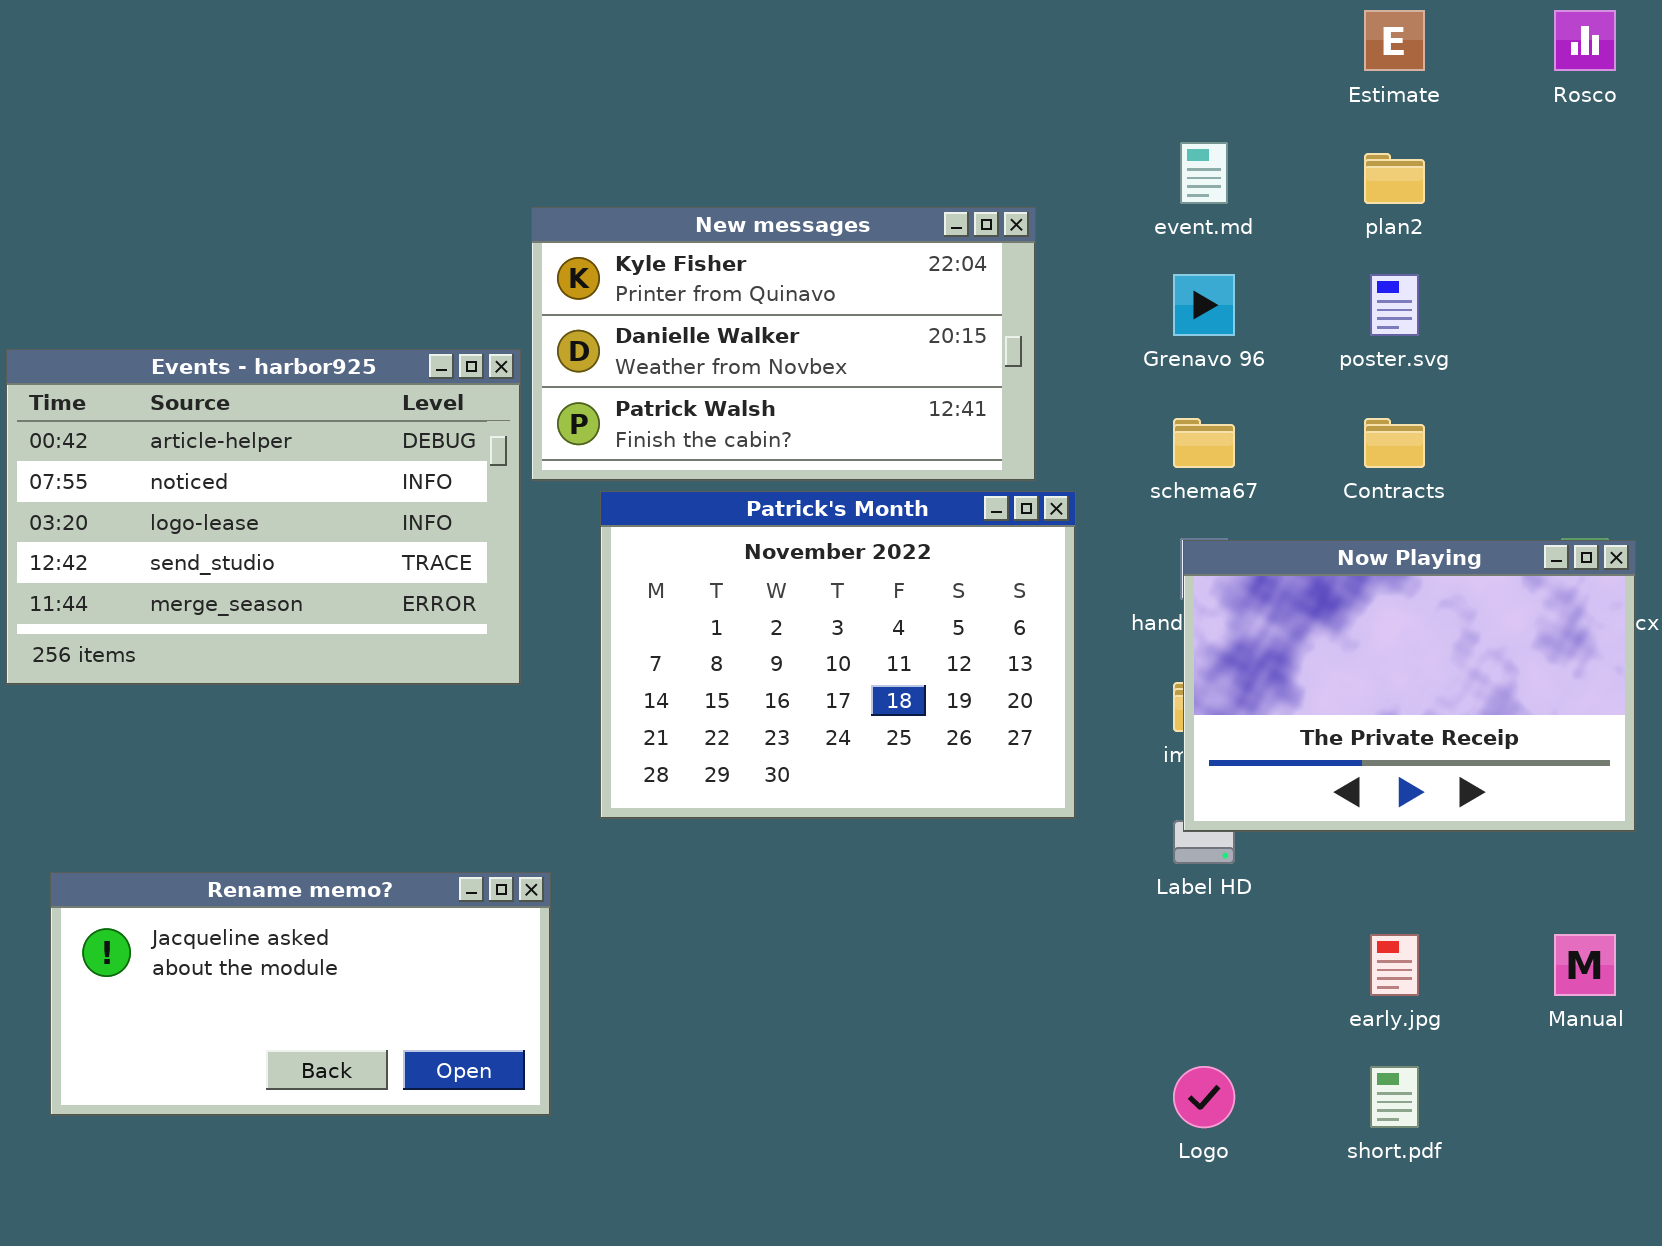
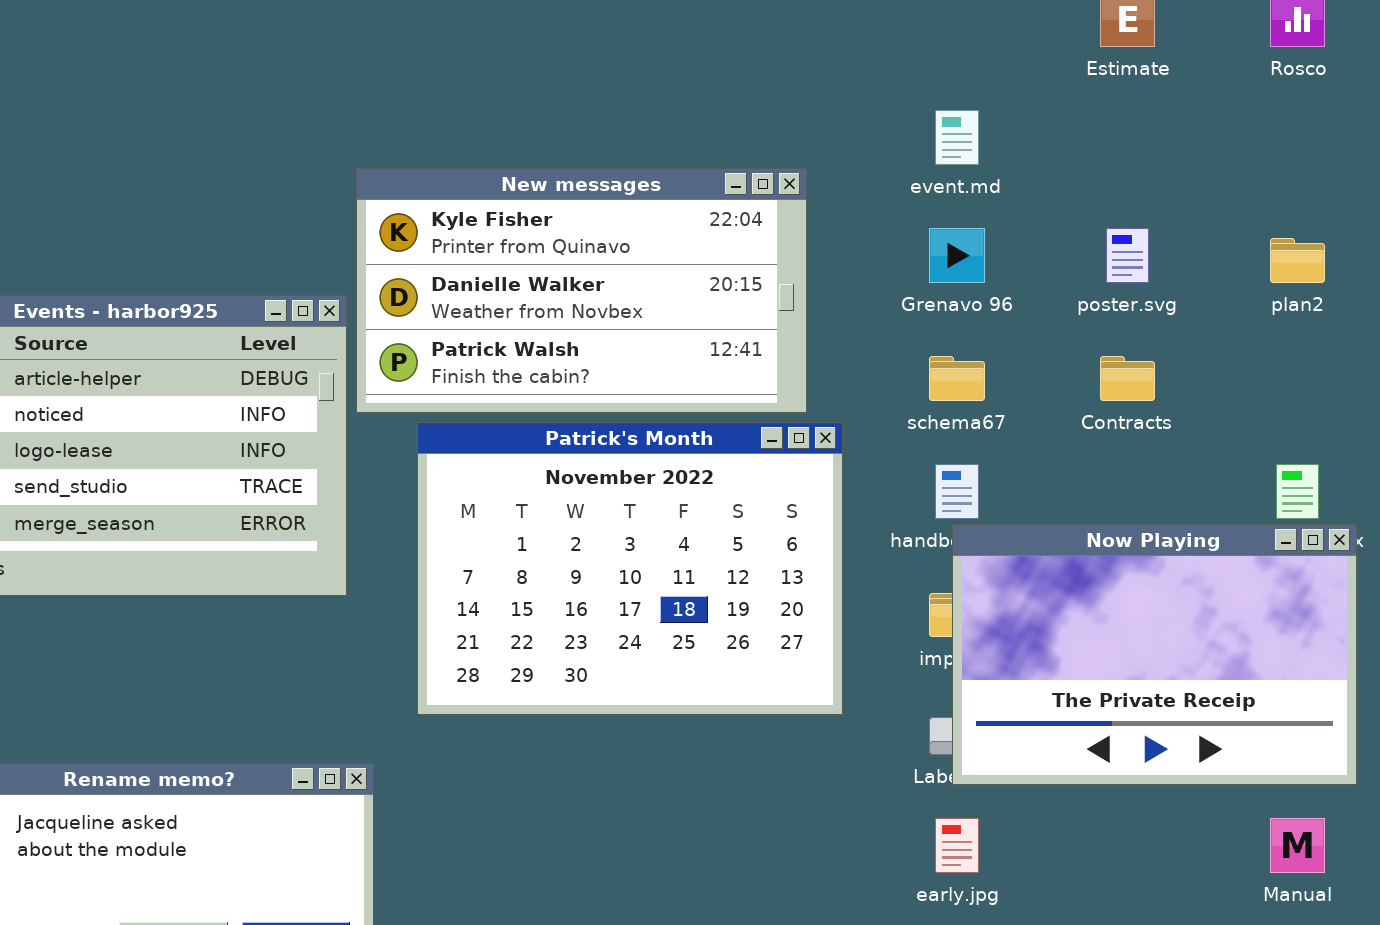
plan2: [1364,153,1425,204] -> [1270,238,1325,283], moved
Now Playing: [1183,540,1636,832] -> [952,524,1357,785], moved
early.jpg: [1370,934,1419,996] -> [935,818,979,873], moved

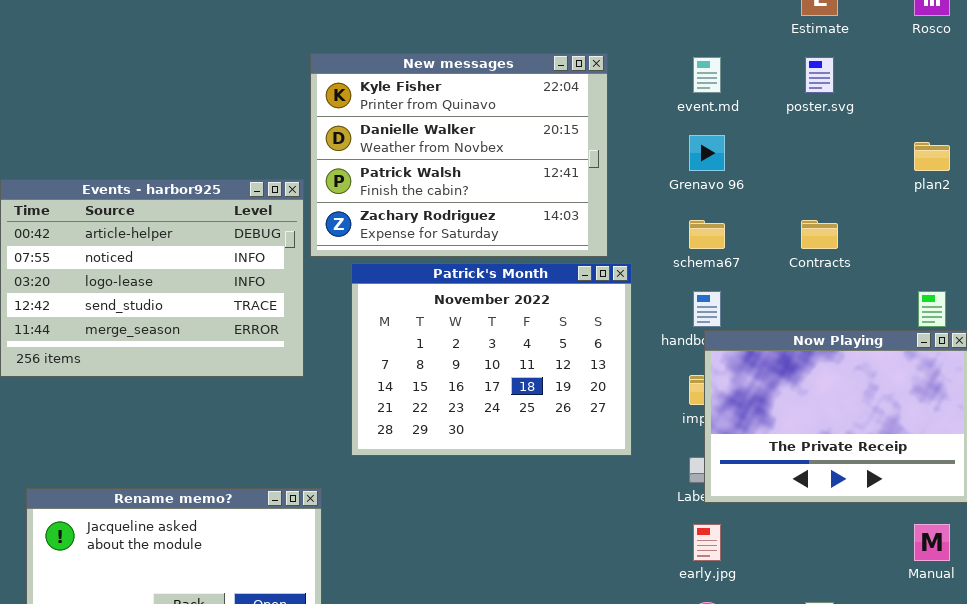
New messages: [356,168,807,413] -> [310,53,608,257], resized
poster.svg: [1106,228,1149,283] -> [805,57,834,93], moved

